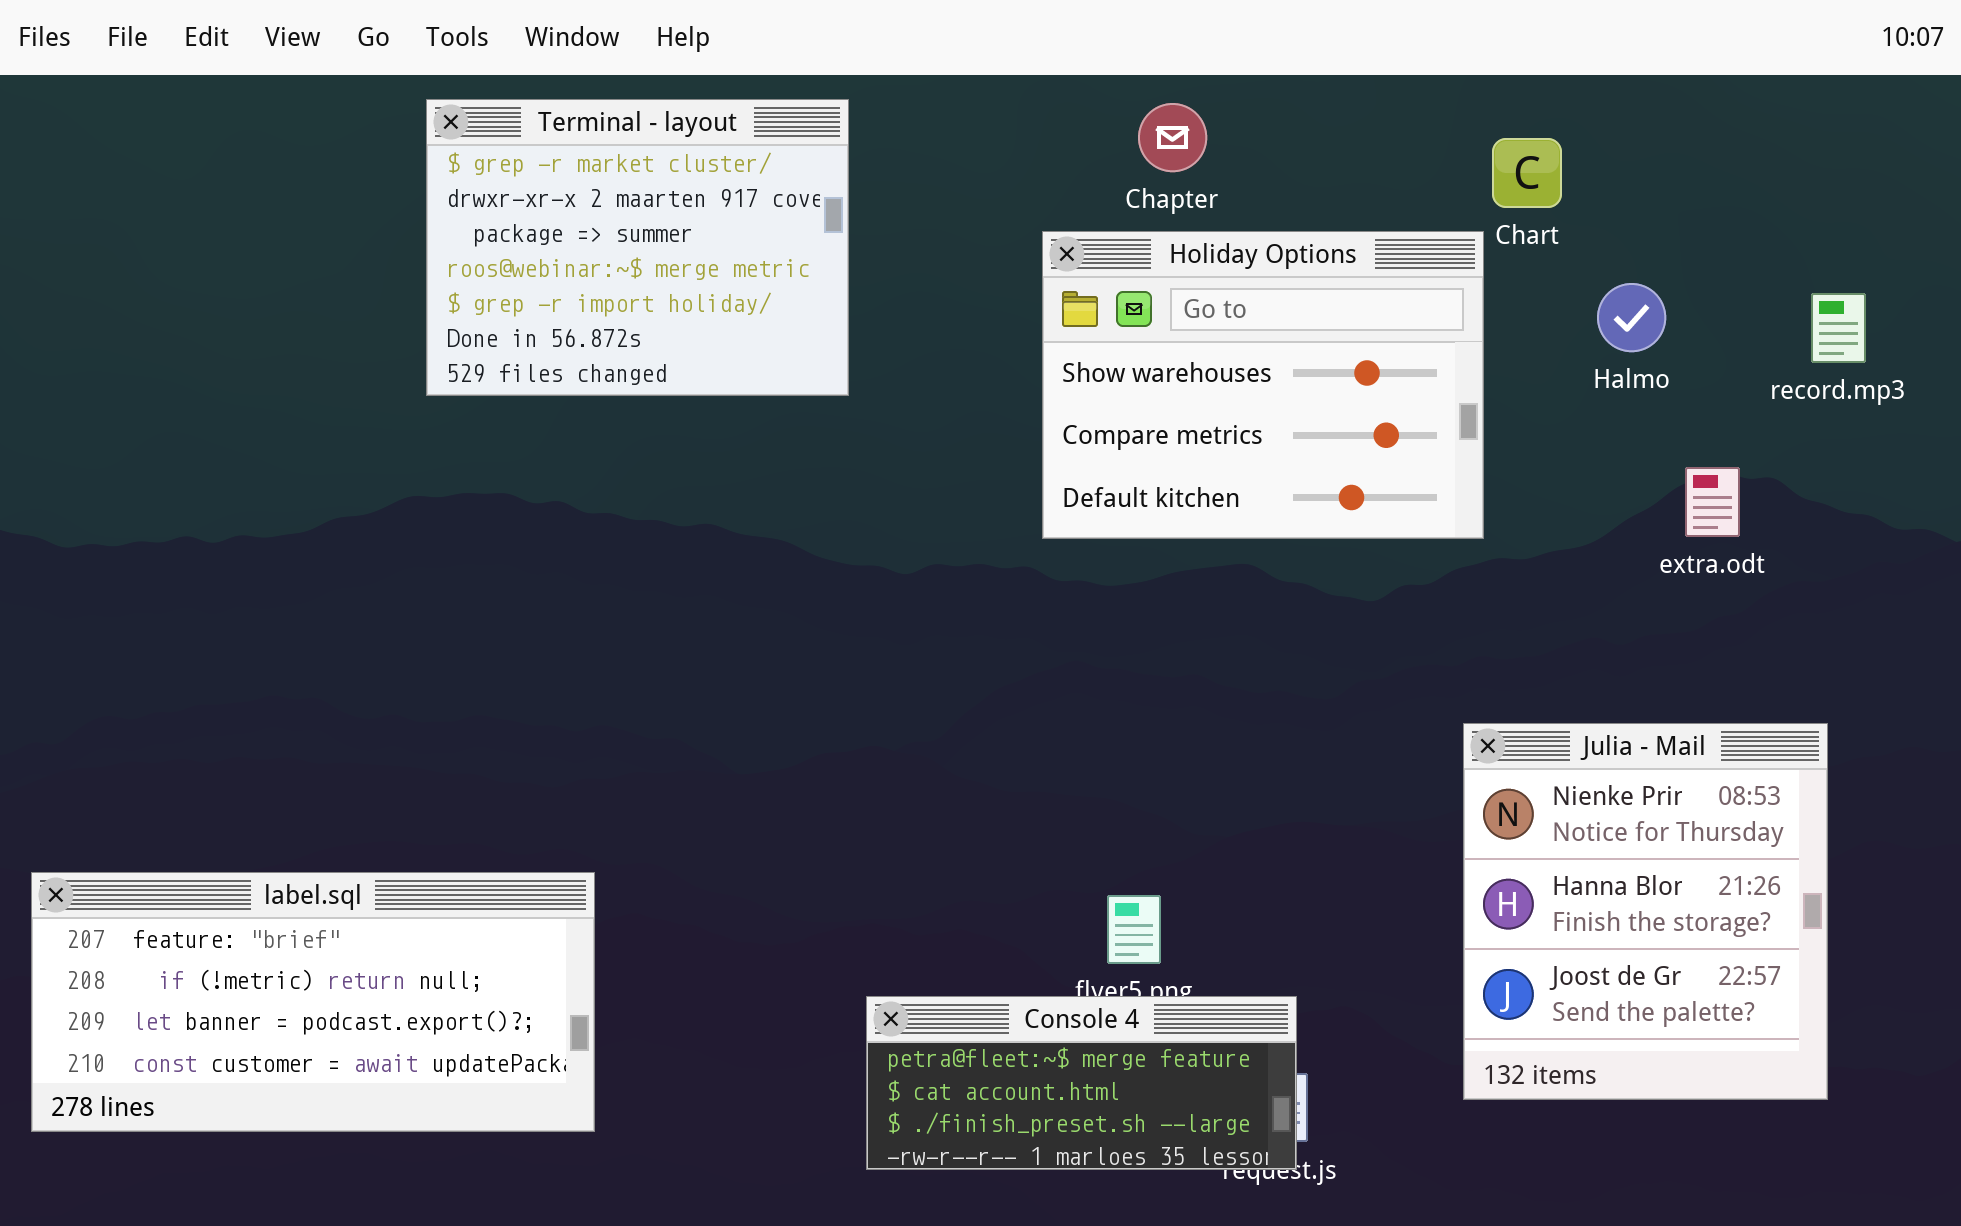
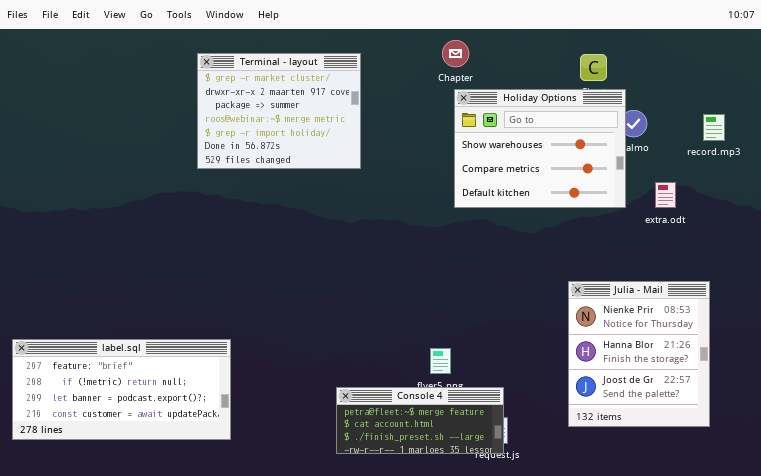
Terminal - layout: [426,99,849,396] -> [197,53,361,169], moved
Holiday Options: [1042,231,1484,539] -> [454,89,626,208], moved

